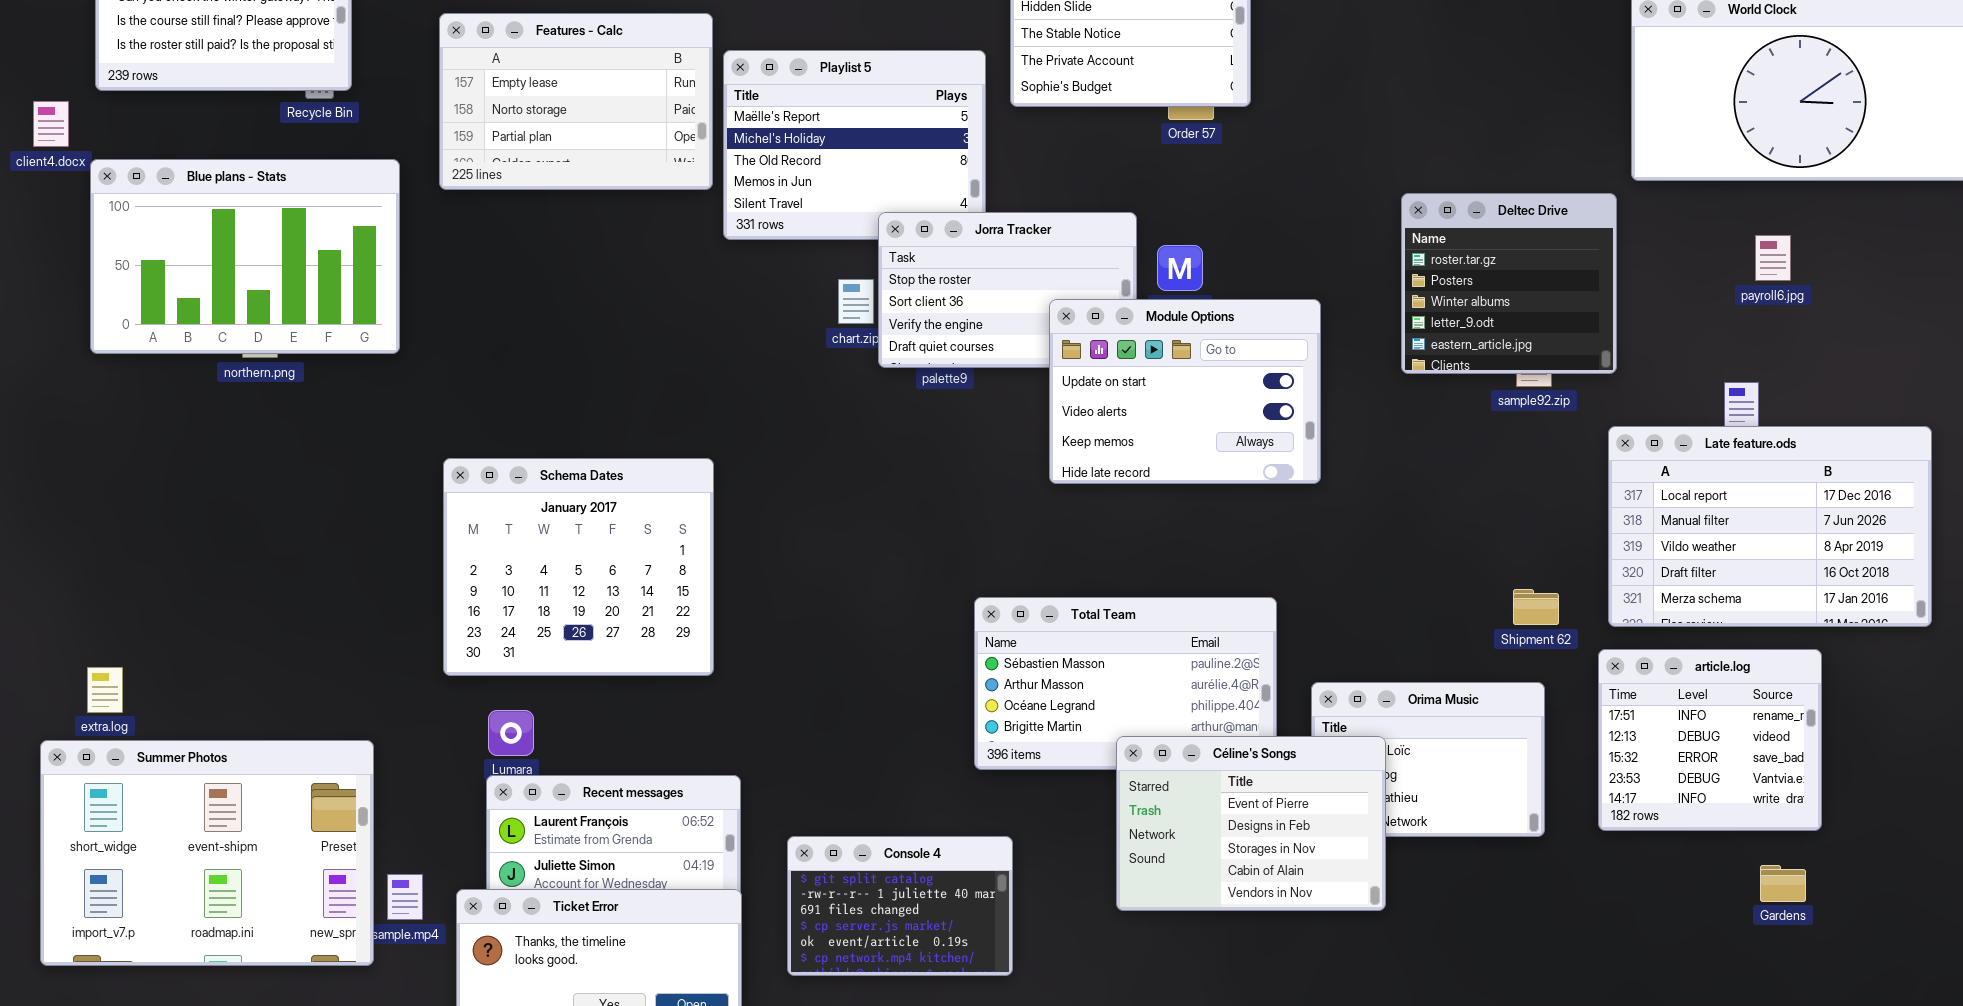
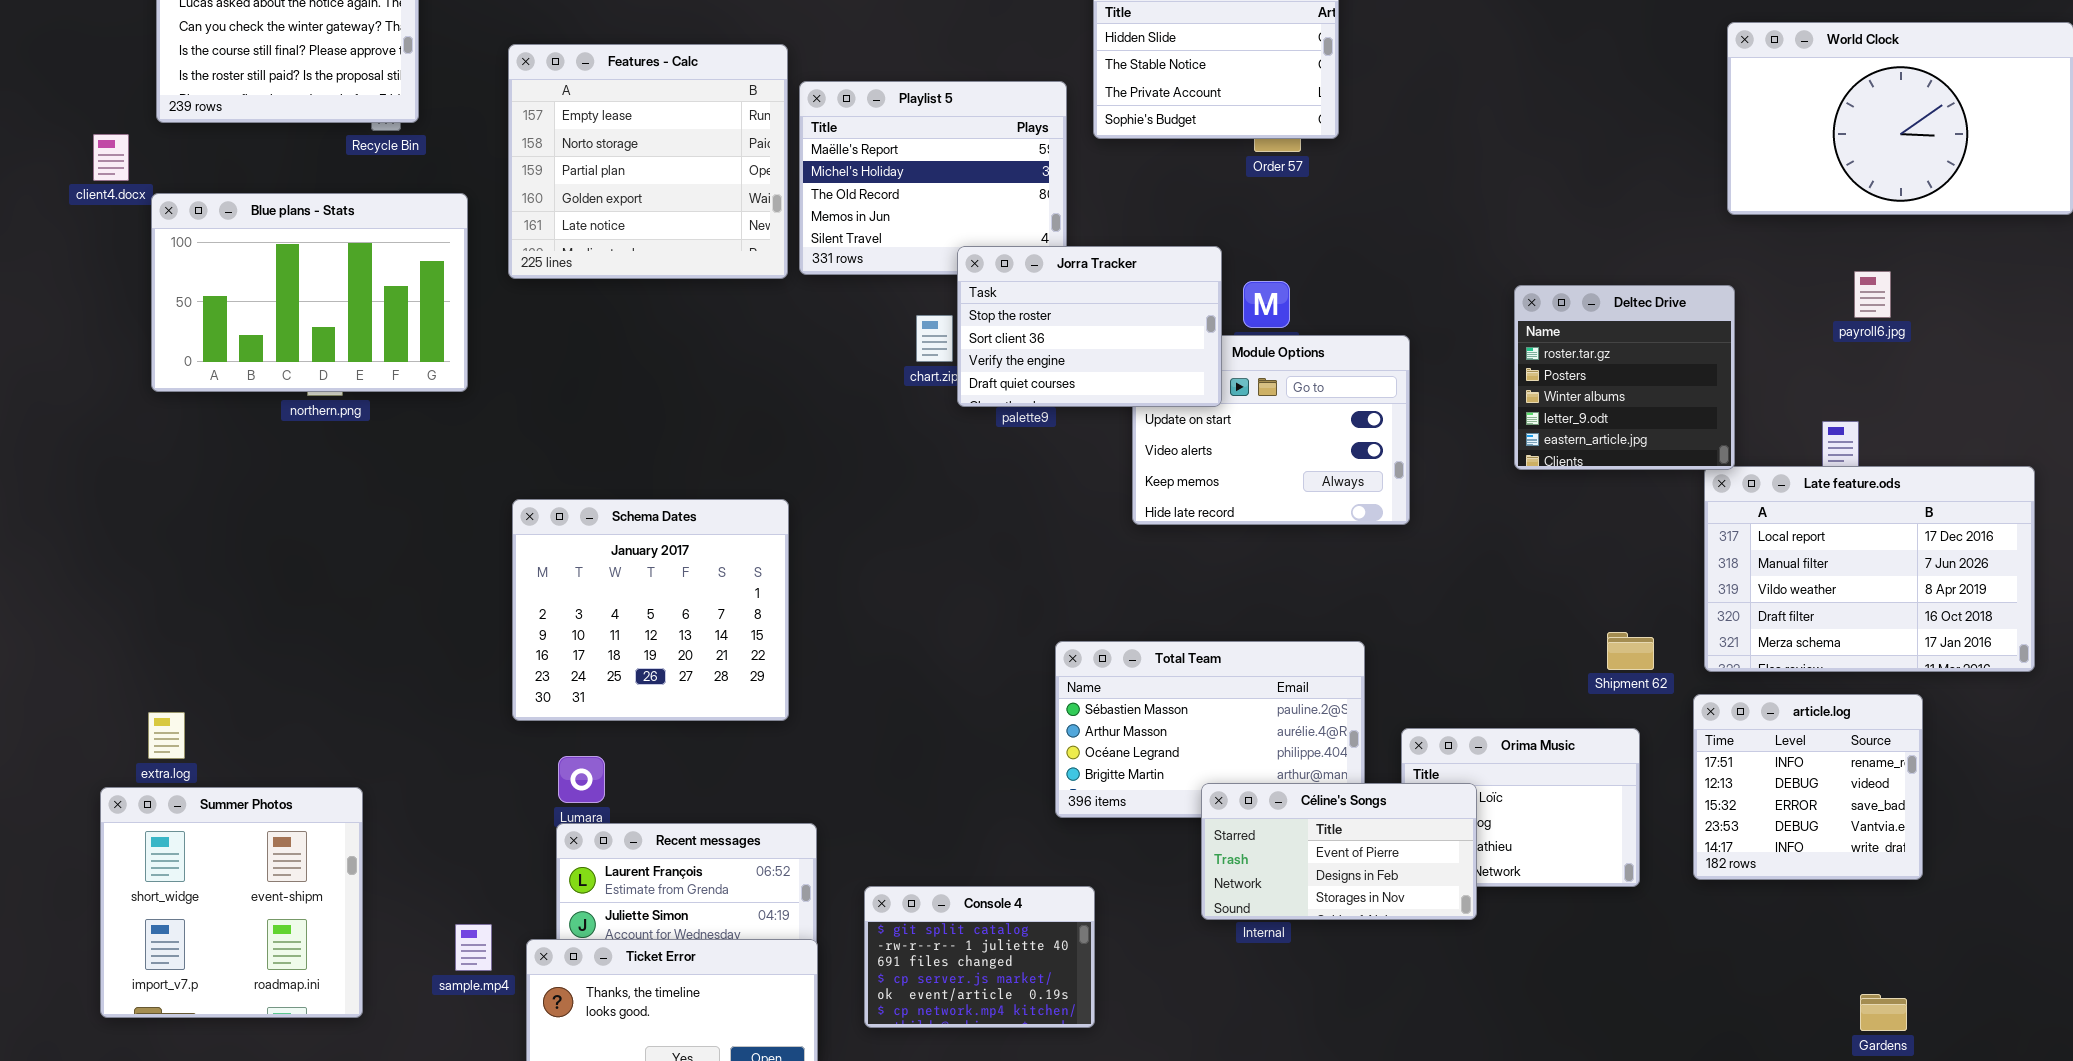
Features - Calc: [439,13,713,190] -> [508,44,788,279], resized
Deltec Drive: [1401,193,1617,374] -> [1514,285,1735,470], moved
Jorra Tracker: [878,212,1137,368] -> [957,246,1222,407], raised
Céline's Songs: [1116,736,1386,911] -> [1201,783,1477,920], resized
Summer Photos: [40,740,374,966] -> [100,787,363,1018], resized
Gardens: [1760,865,1806,902] -> [1860,994,1907,1031], moved

